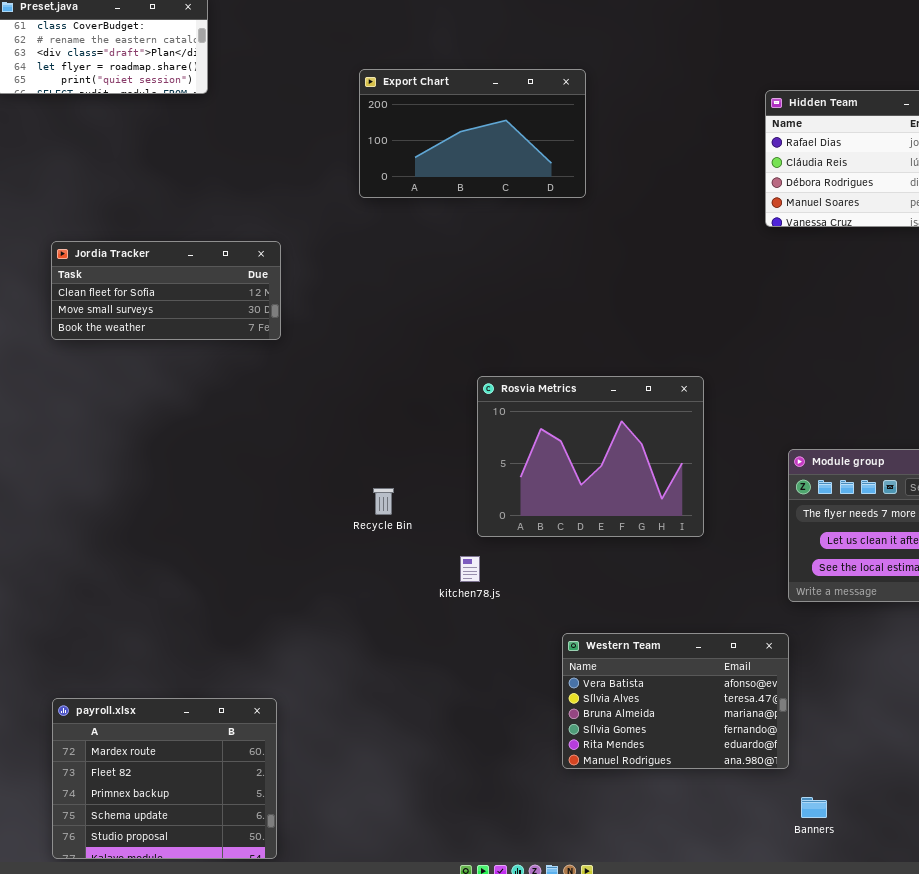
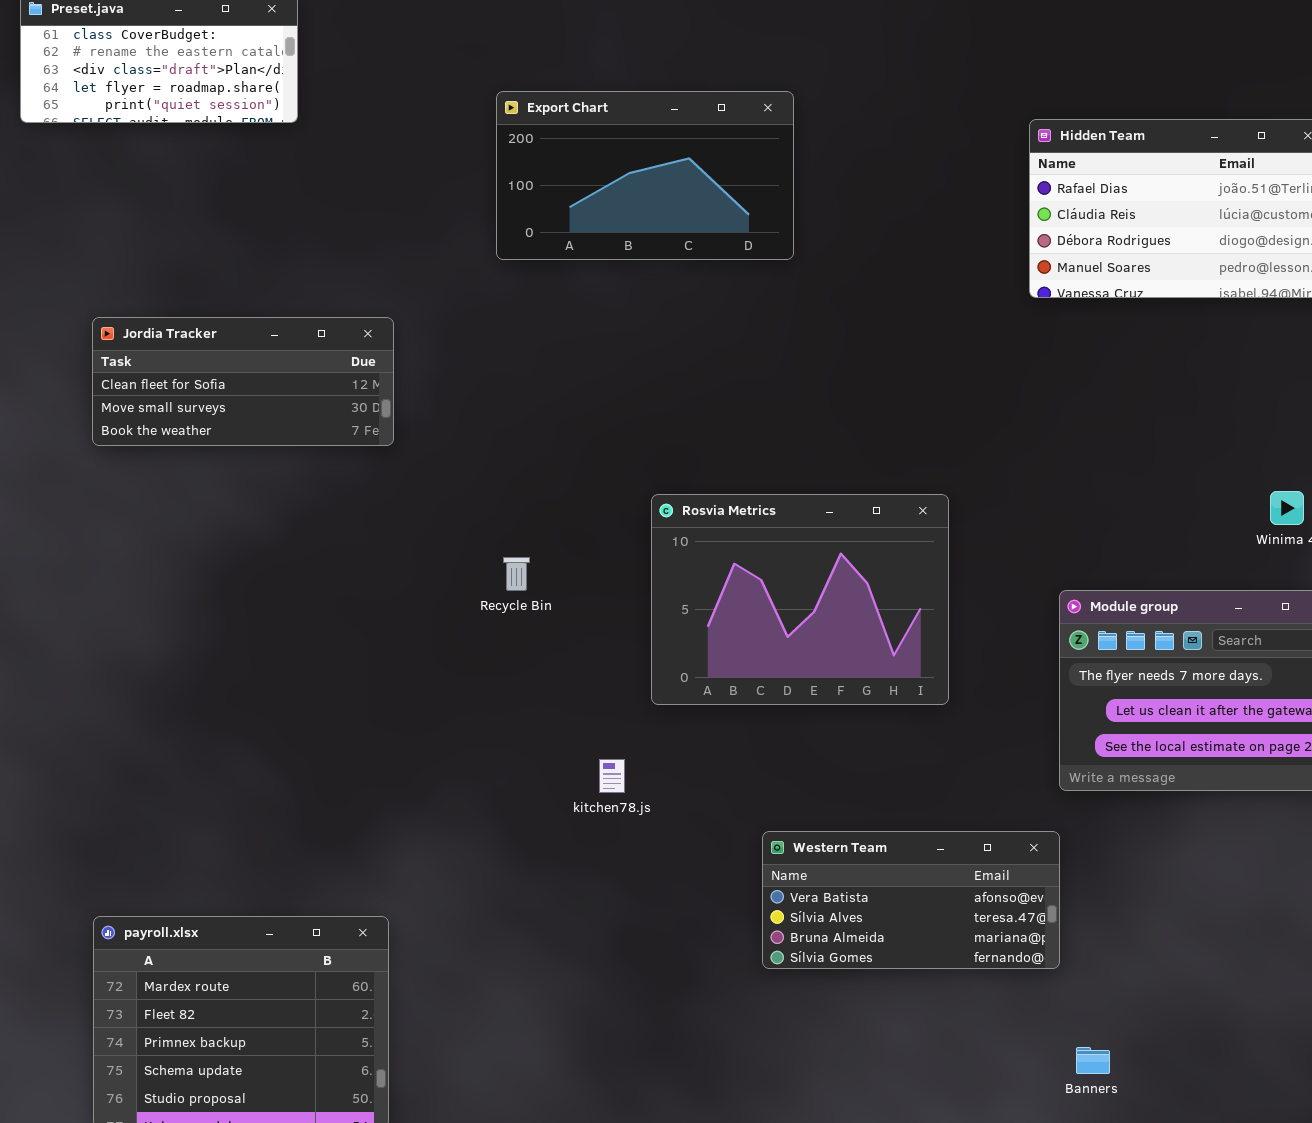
Recycle Bin: [373,488,394,515] -> [503,557,530,591], moved
kitchen78.js: [460,556,480,582] -> [599,759,625,793], moved
Western Team: [562,633,789,769] -> [762,831,1060,969], resized

